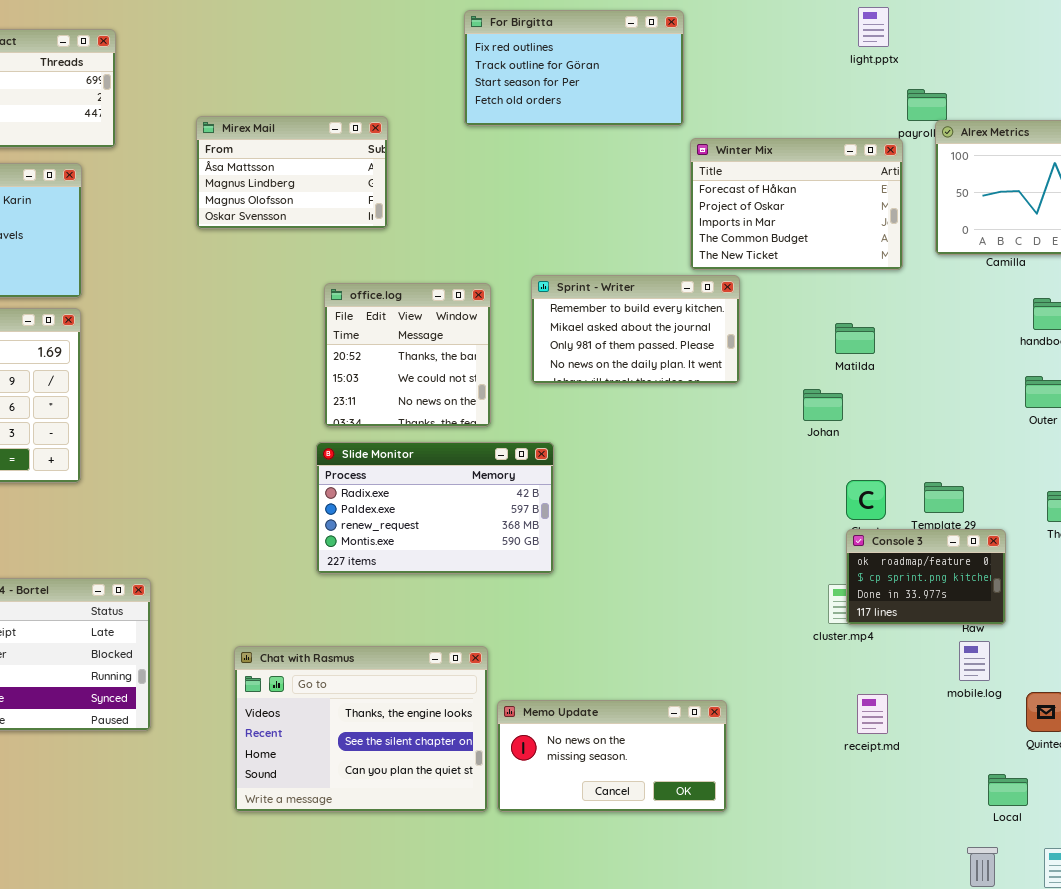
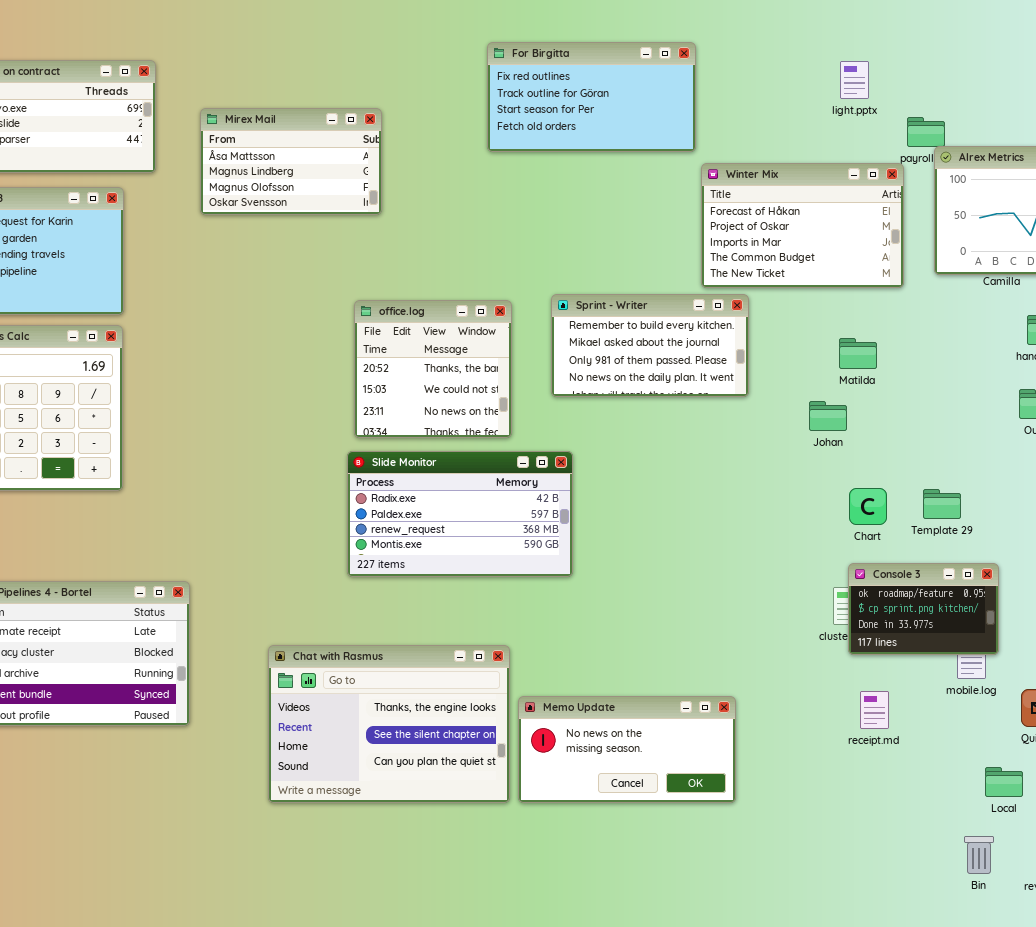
light.pptx: [858,7,889,47] -> [840,61,869,99], moved
Mirex Mail: [196,116,388,229] -> [200,108,382,215], moved
Console 3: [846,529,1006,625] -> [848,563,999,655], moved

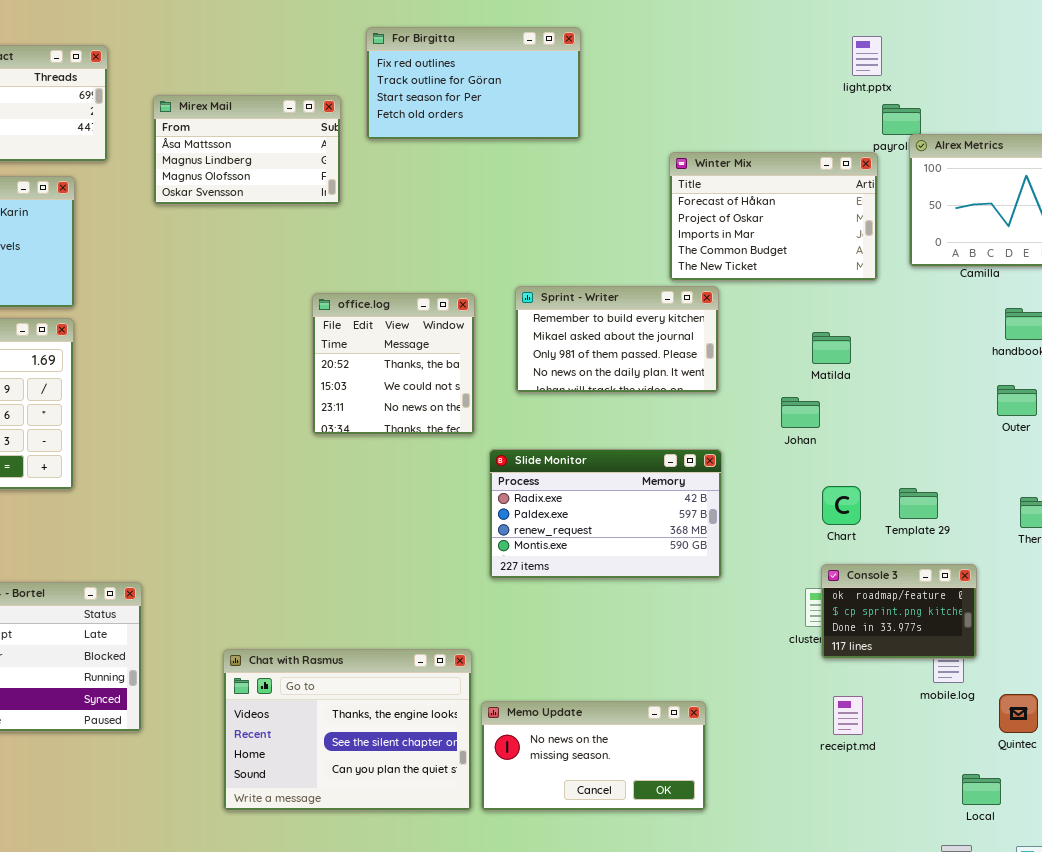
For Birgitta: [487,42,696,152] -> [366,27,581,140], moved
light.pptx: [840,61,869,99] -> [852,36,882,76], moved
Slide Monitor: [347,451,573,577] -> [489,449,722,579], moved

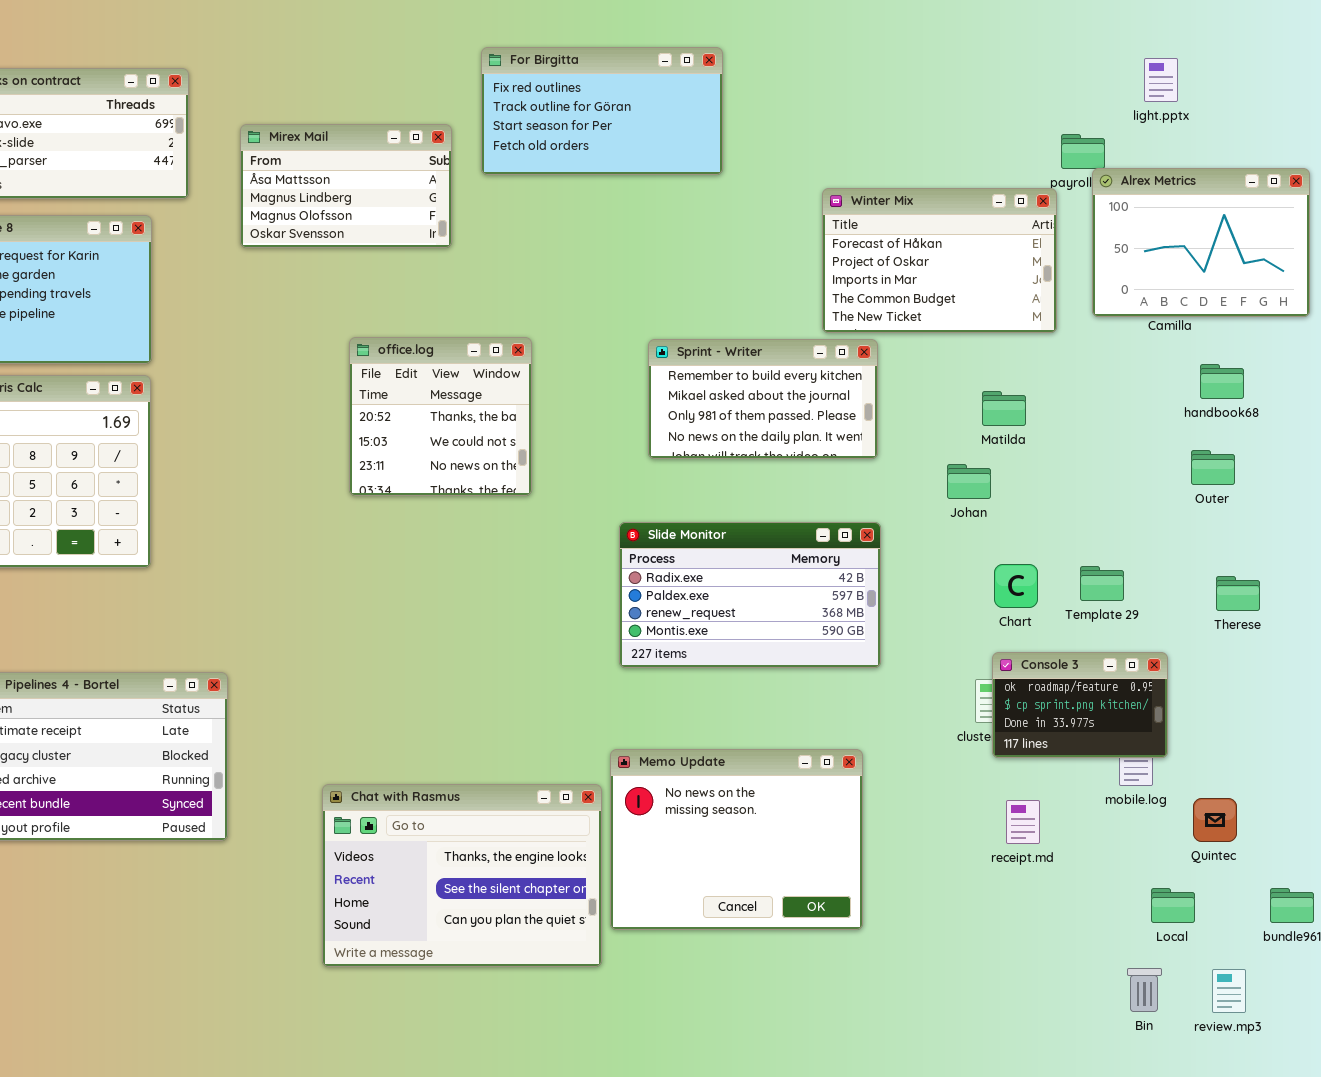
light.pptx: [852,36,882,76] -> [1144,58,1178,102], moved
office.log: [312,293,475,435] -> [349,337,532,496], moved
Chat with Rasmus: [223,649,472,811] -> [322,784,602,967], moved
Memo Update: [481,701,706,811] -> [610,749,863,930], resized

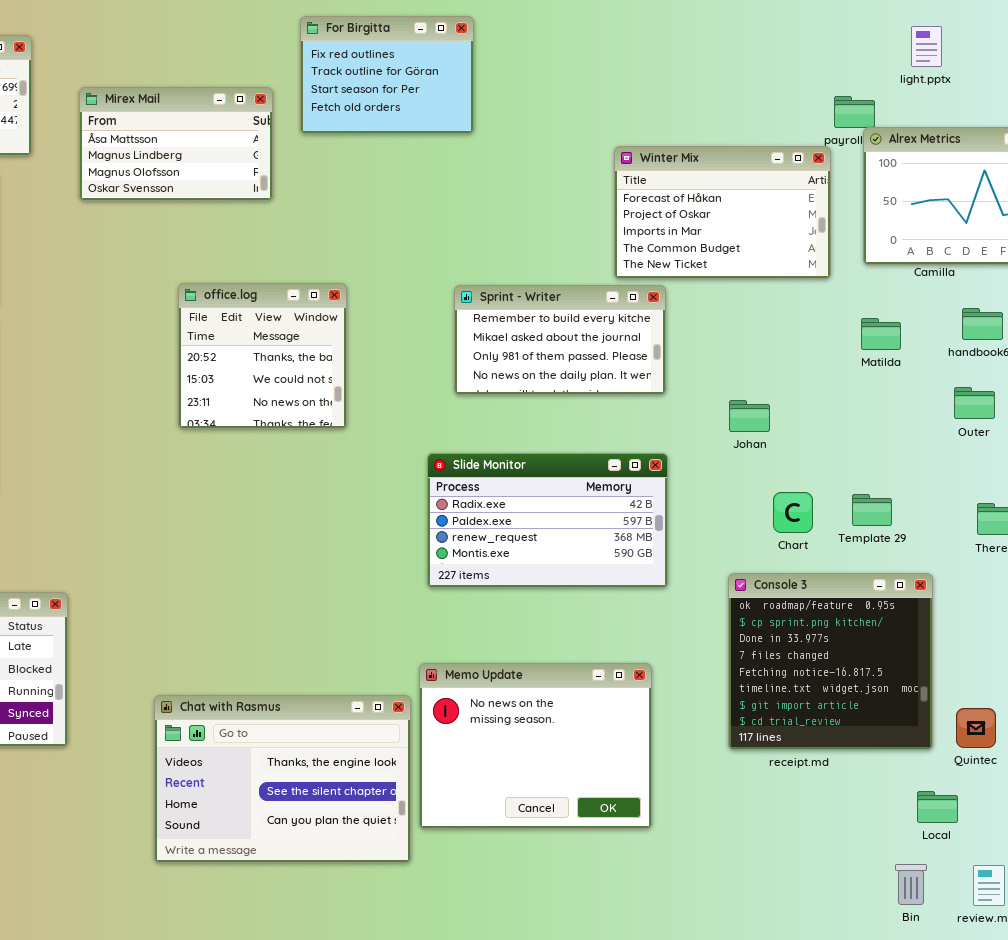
For Birgitta: [481,47,723,175] -> [300,16,474,134], resized
Matilda: [982,391,1026,426] -> [861,318,901,350], moved
Console 3: [992,652,1168,758] -> [728,573,933,750], resized

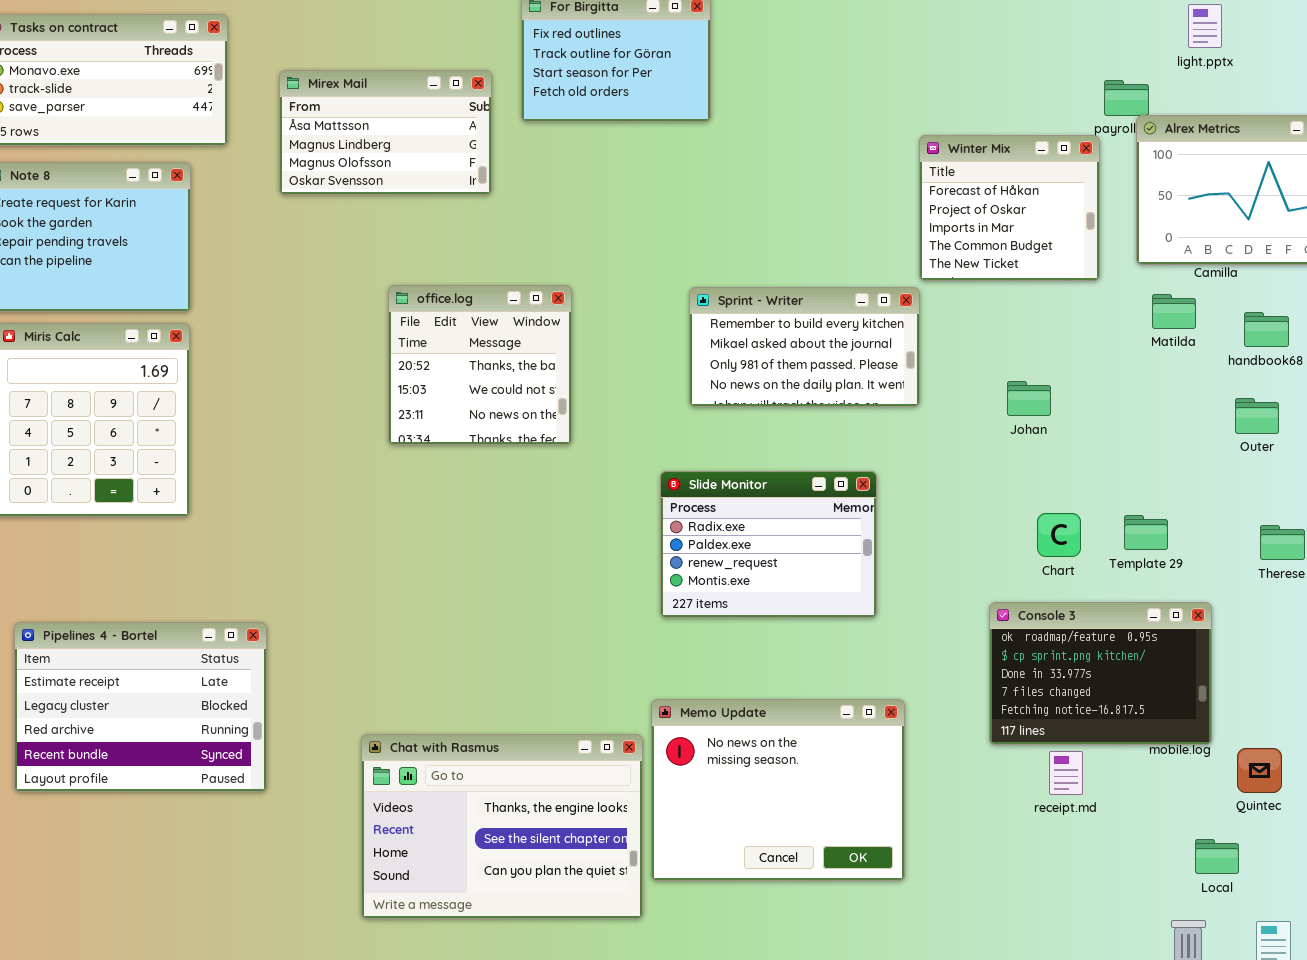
Winter Mix: [614,146,831,279] -> [919,135,1100,281], resized
Matilda: [861,318,901,350] -> [1152,294,1196,329], moved
Johan: [729,400,770,432] -> [1007,381,1051,416], moved
Slide Monitor: [427,453,668,588] -> [660,471,877,618], resized
Console 3: [728,573,933,750] -> [989,602,1212,745], resized

